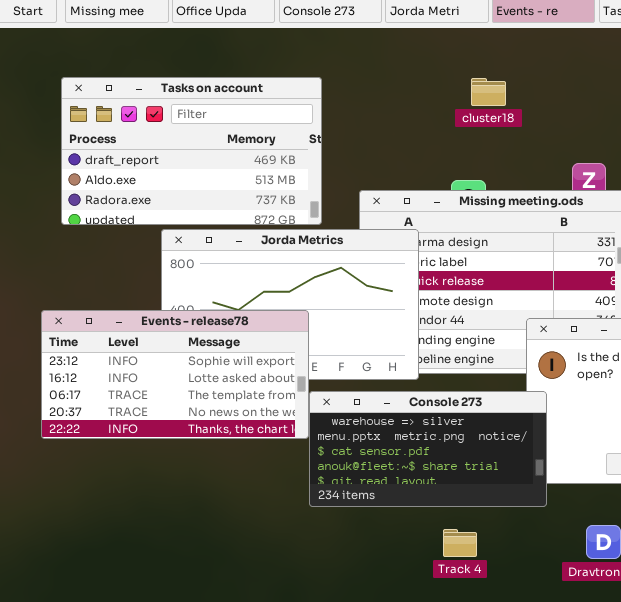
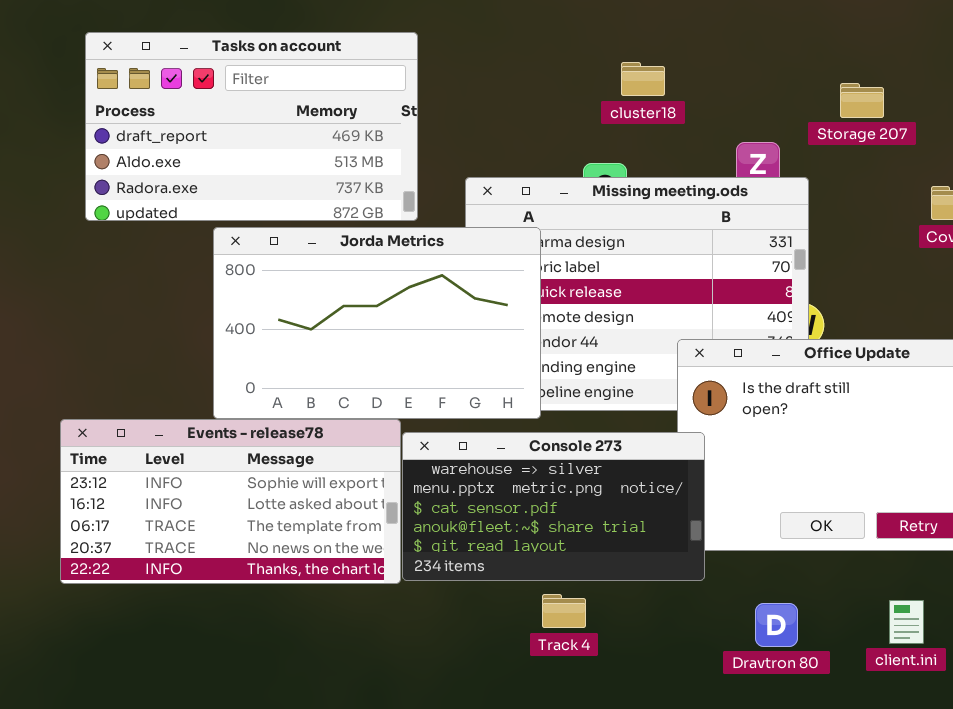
cluster18: [471,78,506,106] -> [621,62,665,96], moved
Events - release78: [41,310,309,439] -> [60,419,401,584], moved
Track 4: [443,529,477,557] -> [542,594,586,628], moved

